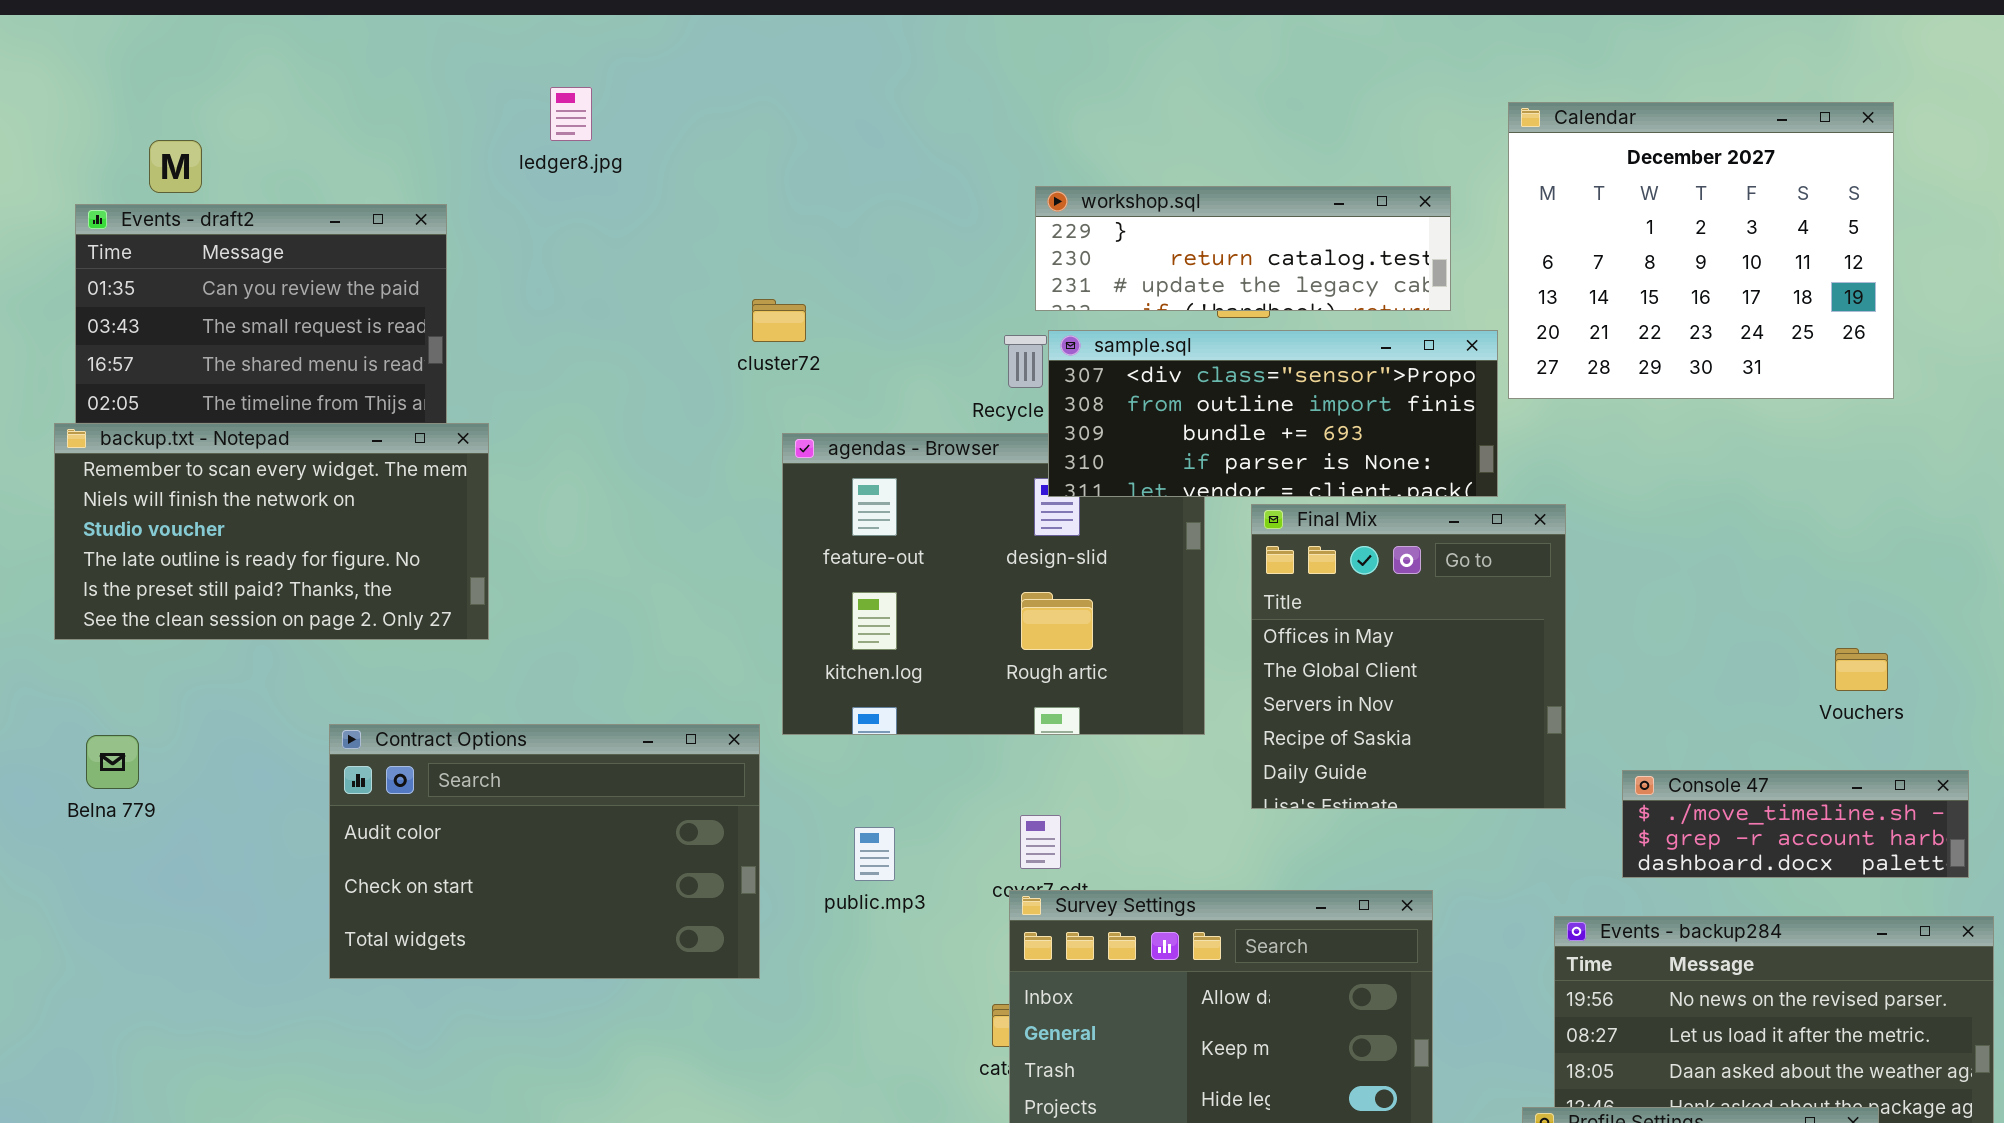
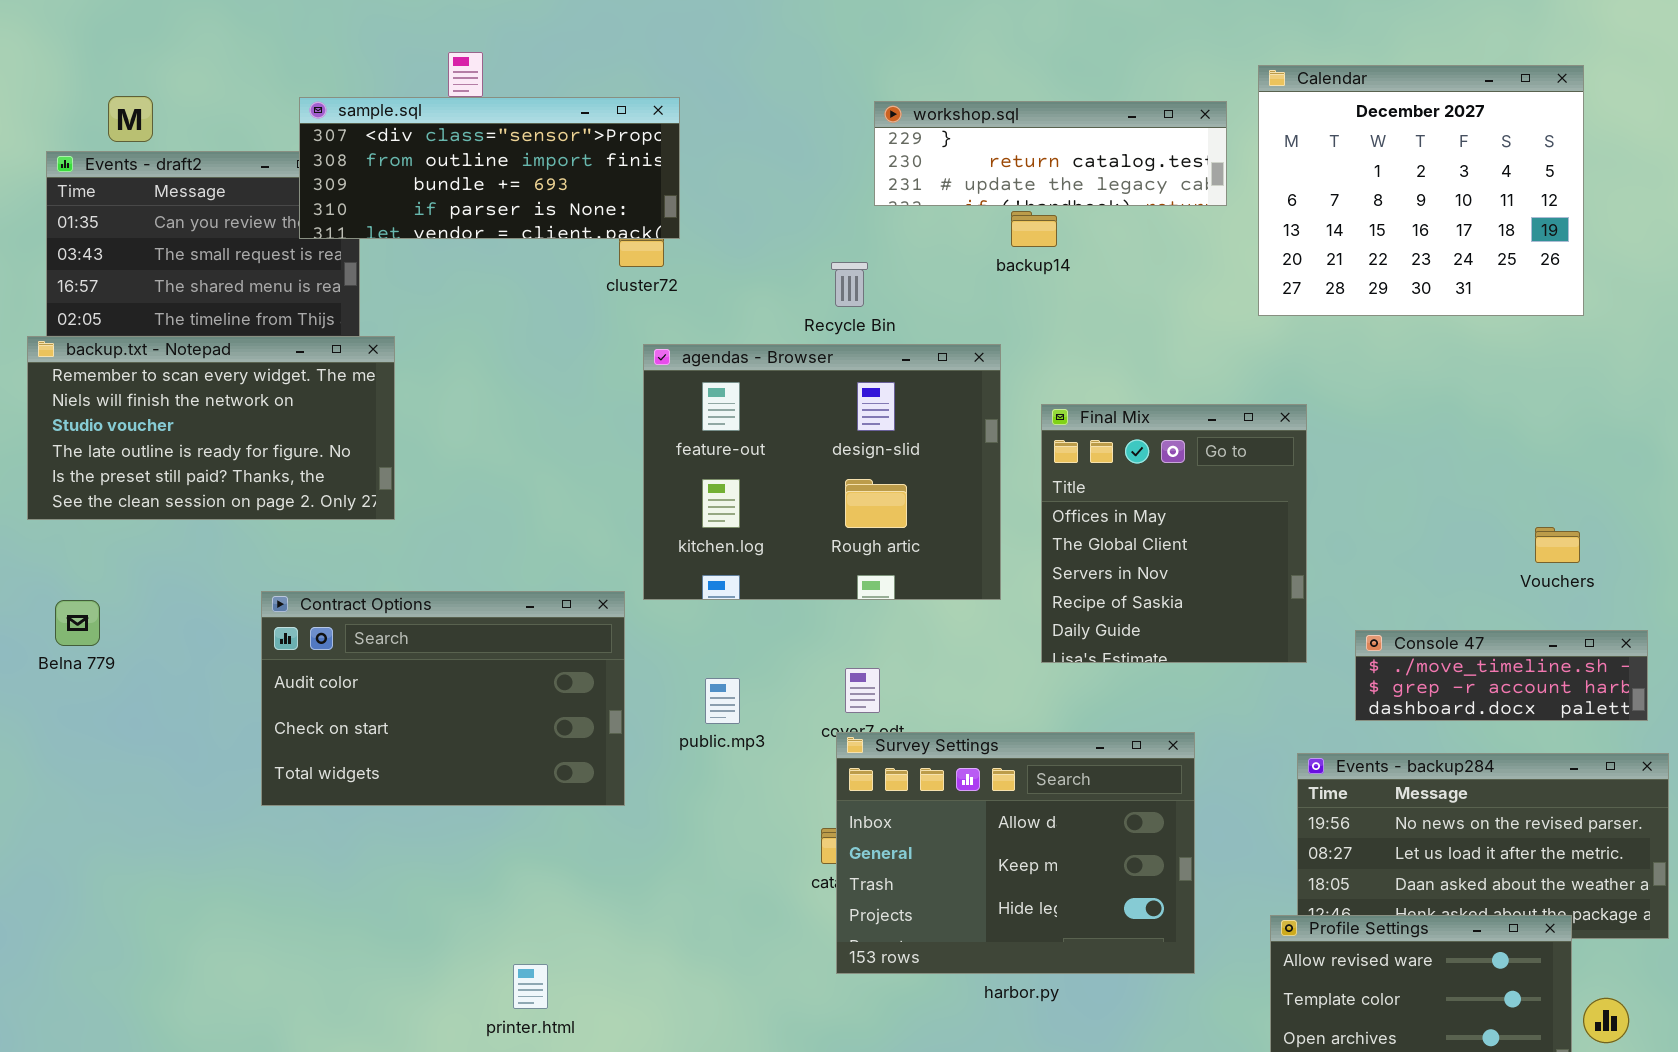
workshop.sql: [1035,186,1451,311] -> [874,101,1227,206], moved
sample.sql: [1048,330,1498,497] -> [299,97,680,239], moved

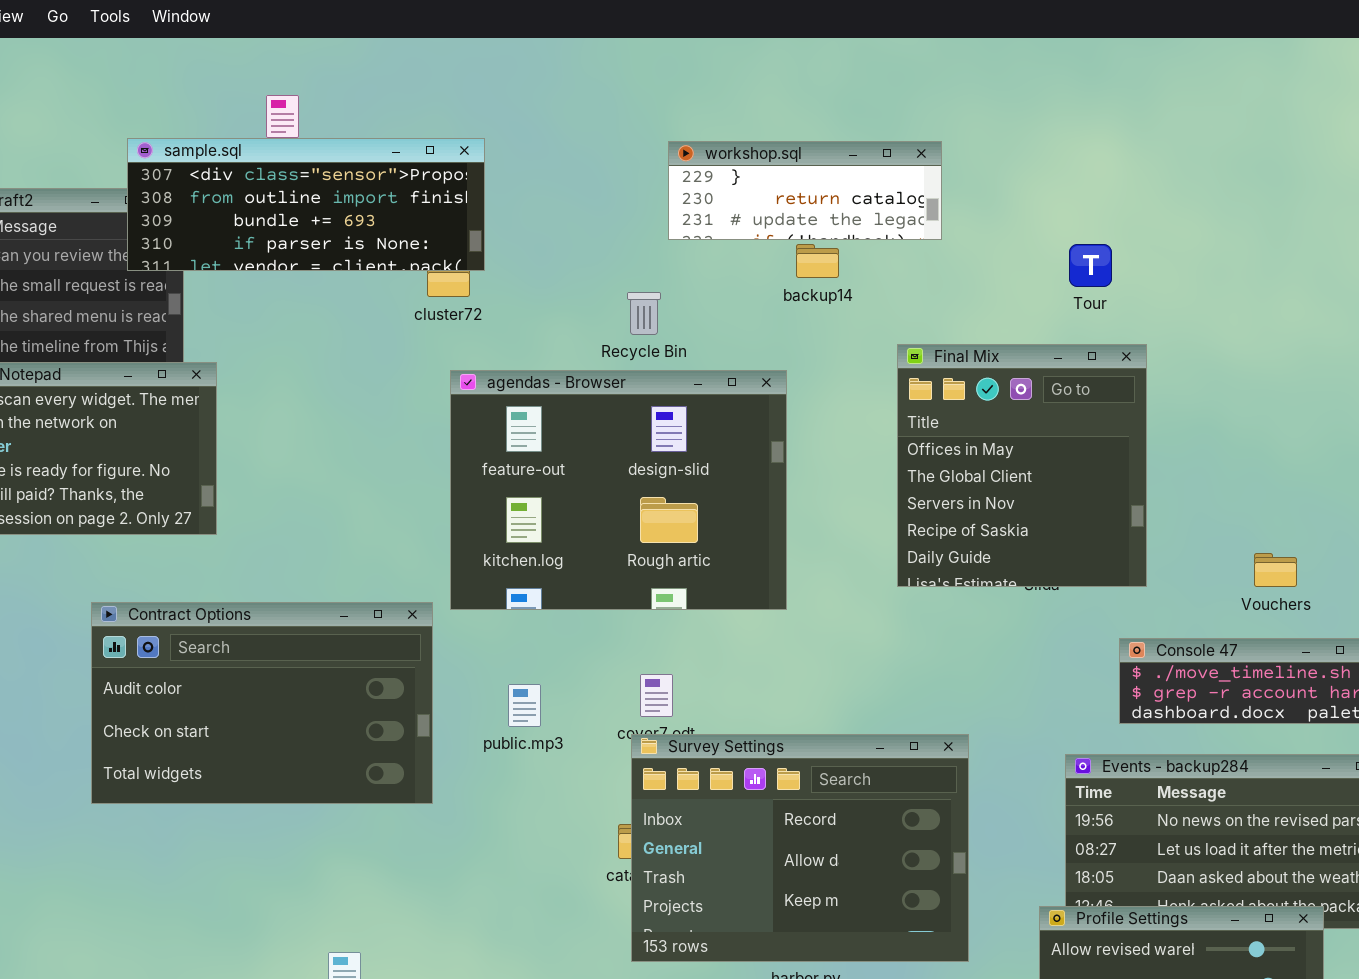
Calendar: [1258,65,1584,316] -> none, closed
workshop.sql: [874,101,1227,206] -> [668,141,942,240], resized
Final Mix: [1041,404,1307,663] -> [897,344,1147,587], moved
Vouchers: [1535,527,1580,563] -> [1254,553,1297,587], moved
Survey Settings: [836,732,1195,974] -> [631,734,969,962], scrolled up 1 row

